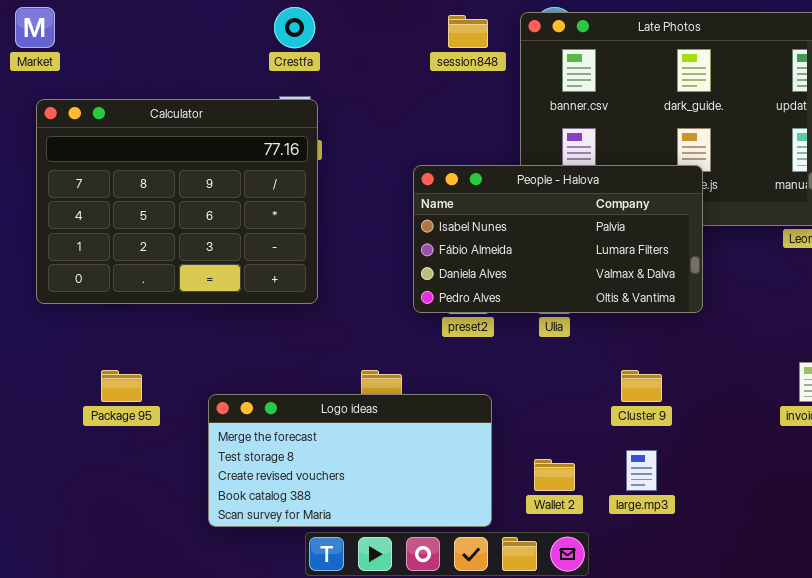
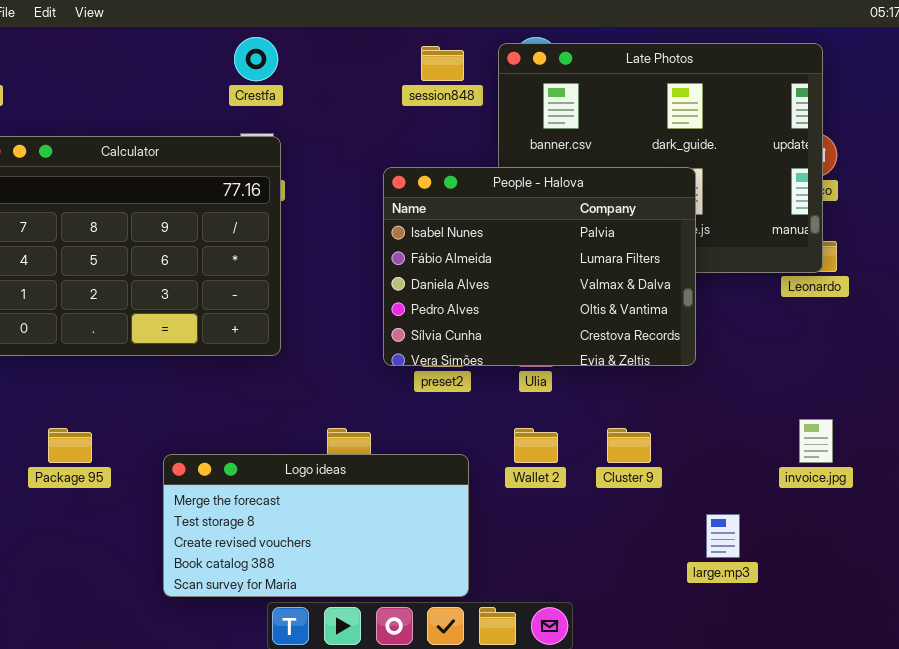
People - Halova: [413,165,703,313] -> [383,167,696,366], resized
large.mp3: [626,450,657,491] -> [706,514,740,558], moved
Wallet 2: [534,459,575,491] -> [514,428,558,463], moved

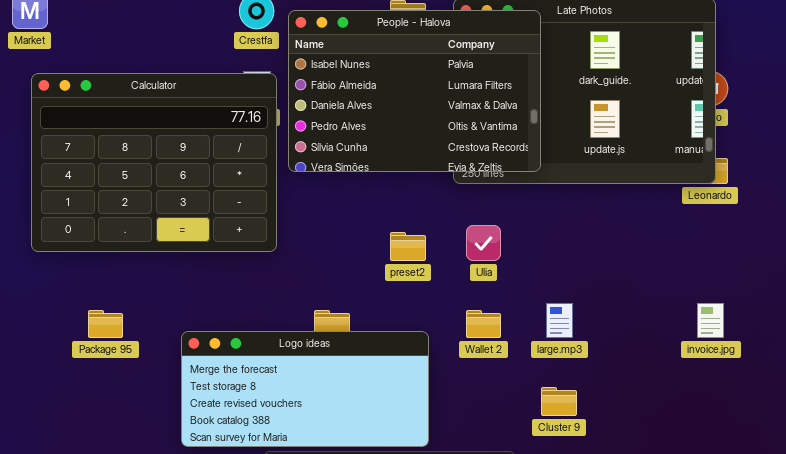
People - Halova: [383,167,696,366] -> [288,10,541,172], moved
Cluster 9: [607,428,651,463] -> [541,387,577,416], moved
large.mp3: [706,514,740,558] -> [546,303,573,338], moved

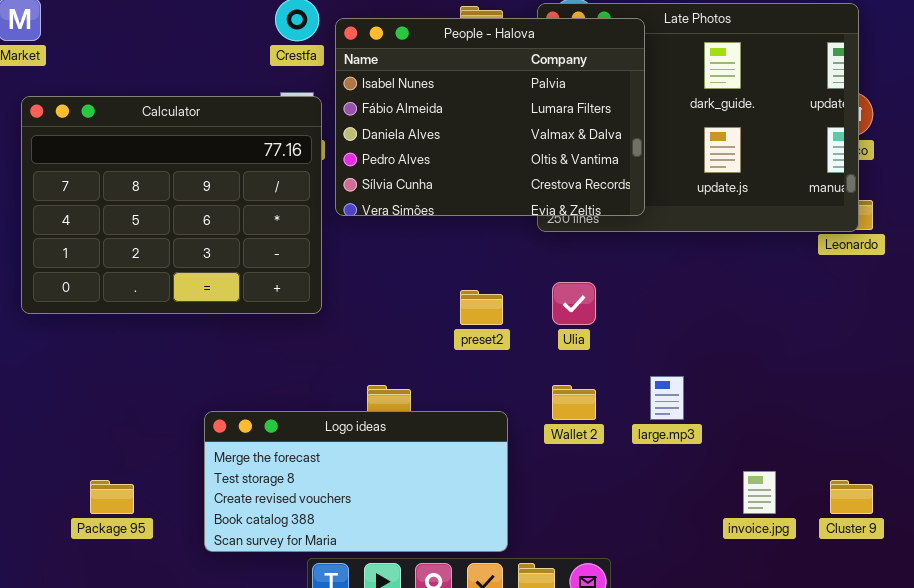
invoice.jpg: [697,303,724,338] -> [743,471,776,514], moved
Package 95: [88,310,123,338] -> [90,480,134,514], moved
Cluster 9: [541,387,577,416] -> [830,480,873,514], moved

